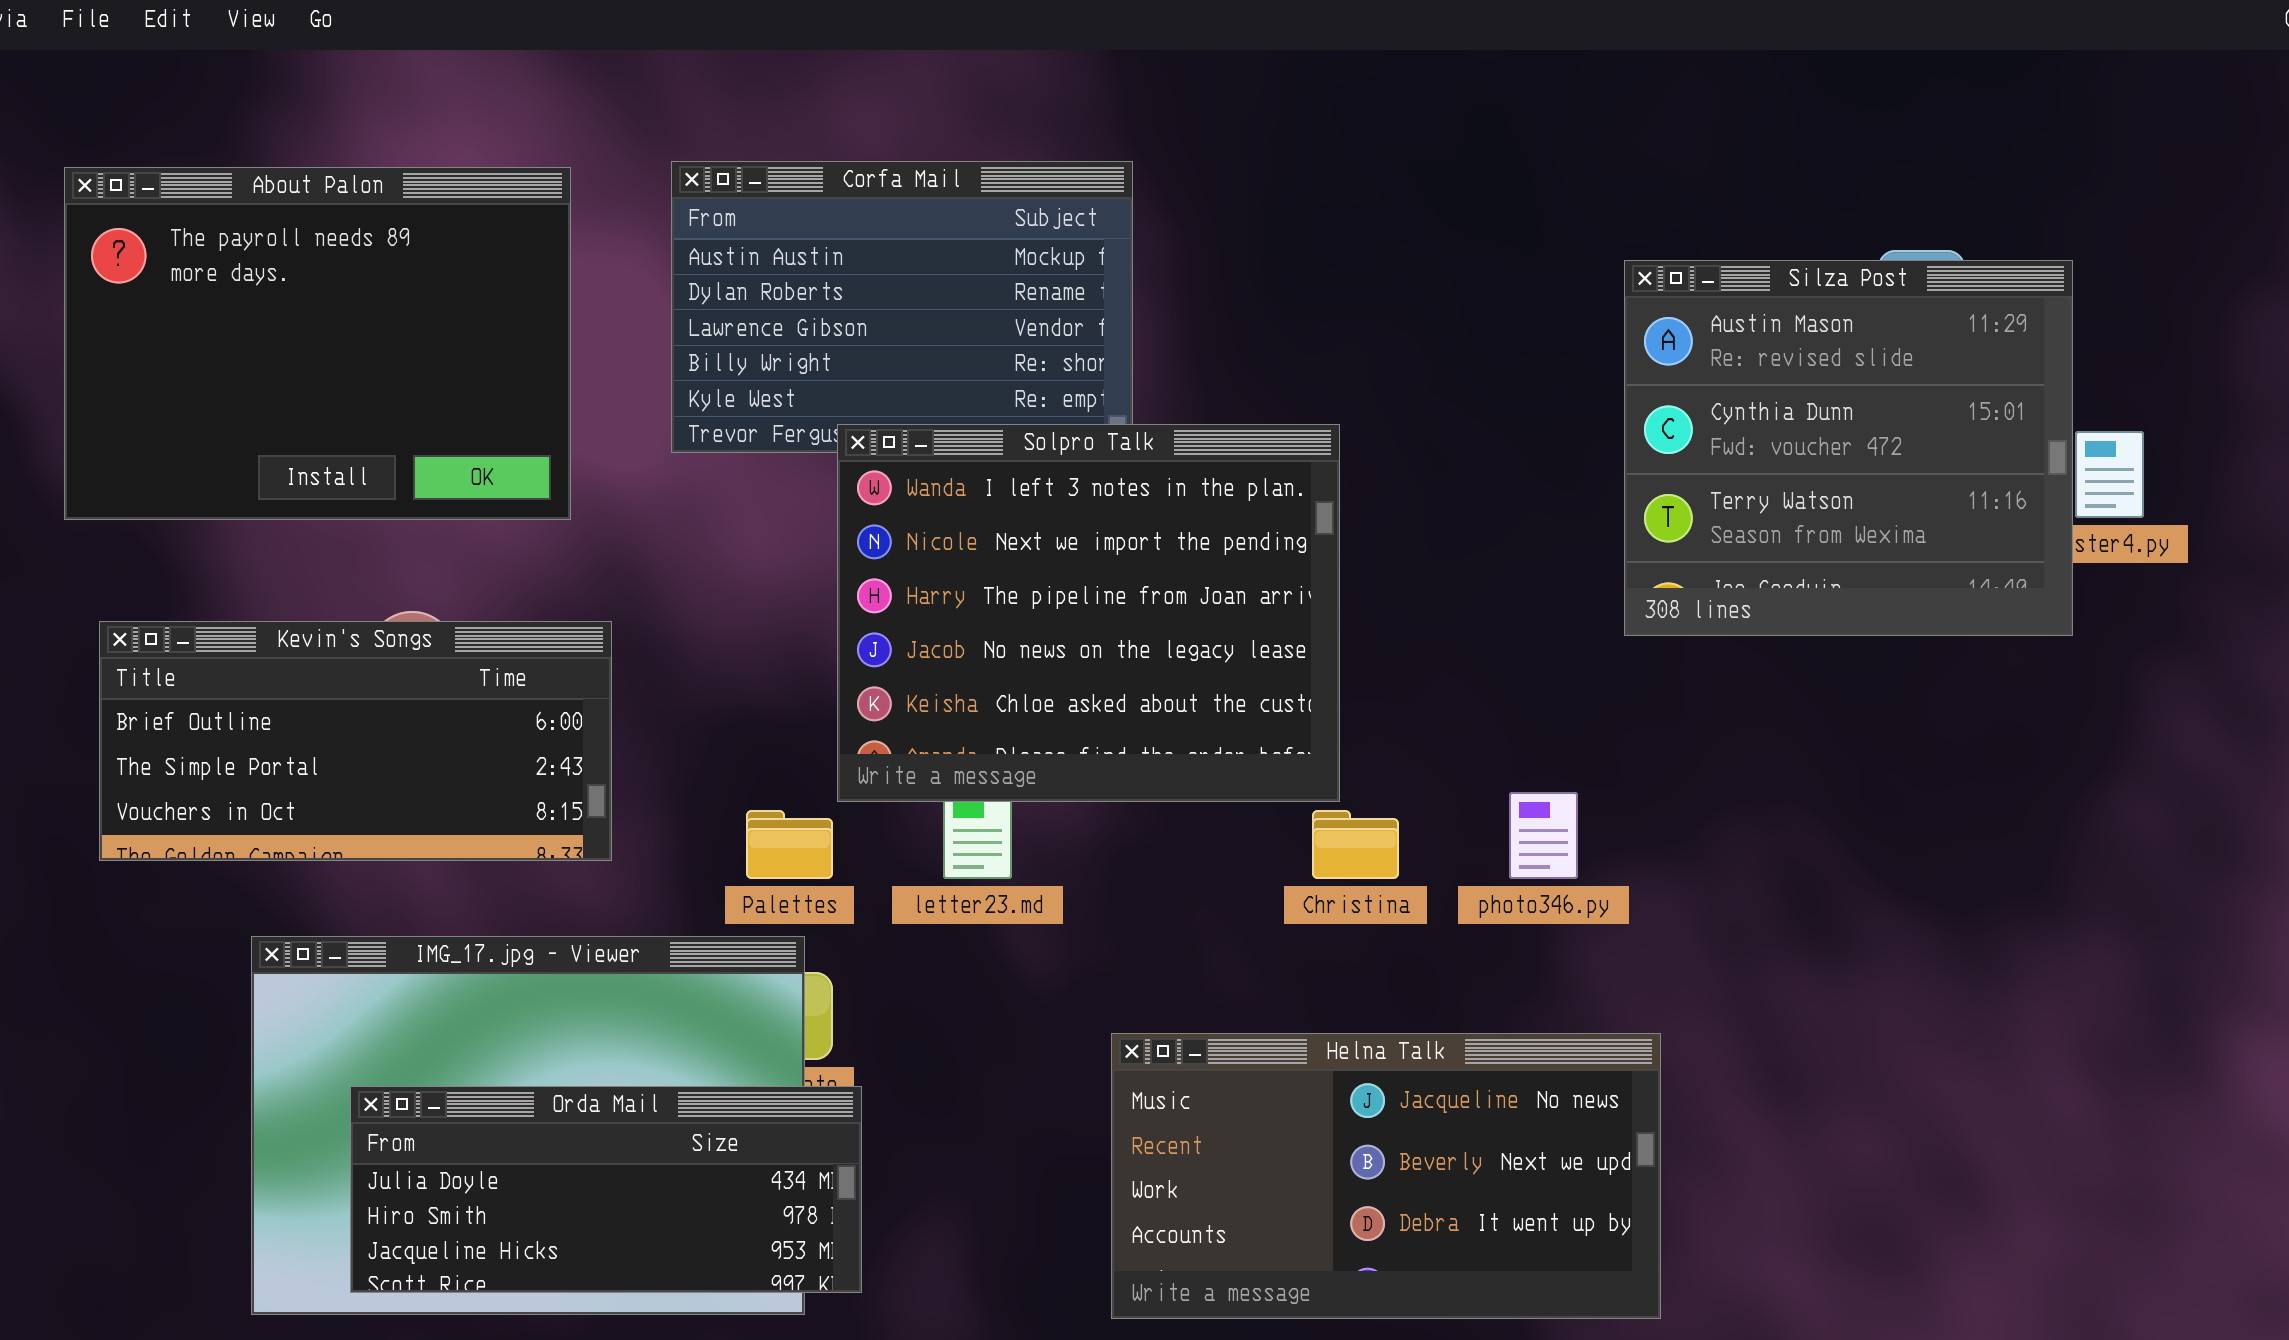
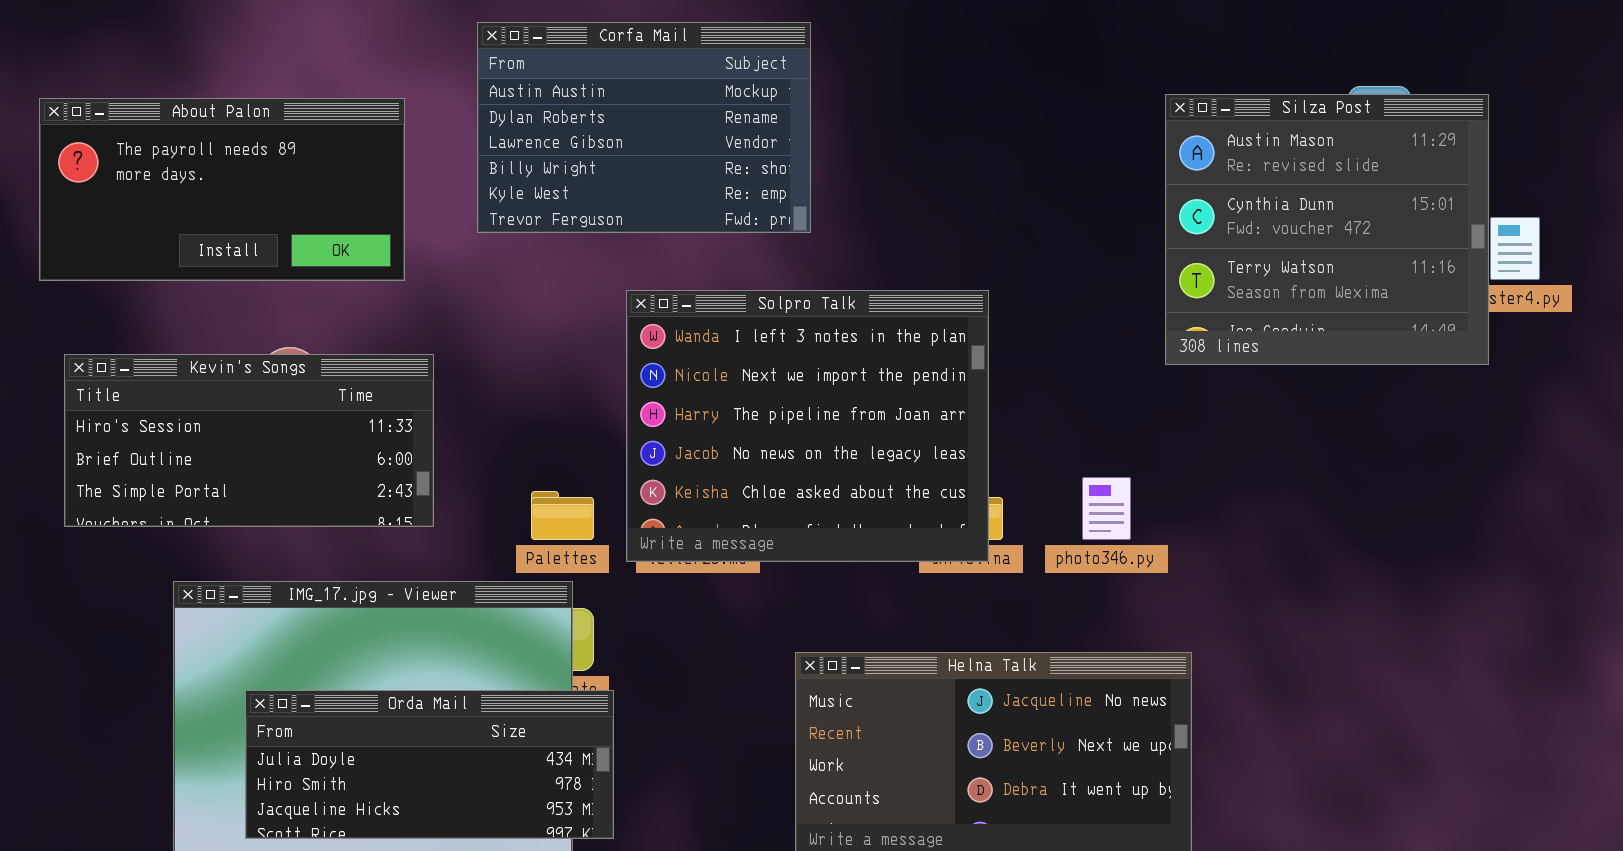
About Palon: [64,167,571,520] -> [39,98,405,281], resized
Solpro Talk: [837,424,1340,802] -> [626,290,989,562], moved
Kevin's Songs: [99,621,612,861] -> [64,354,434,527], scrolled up 1 row

